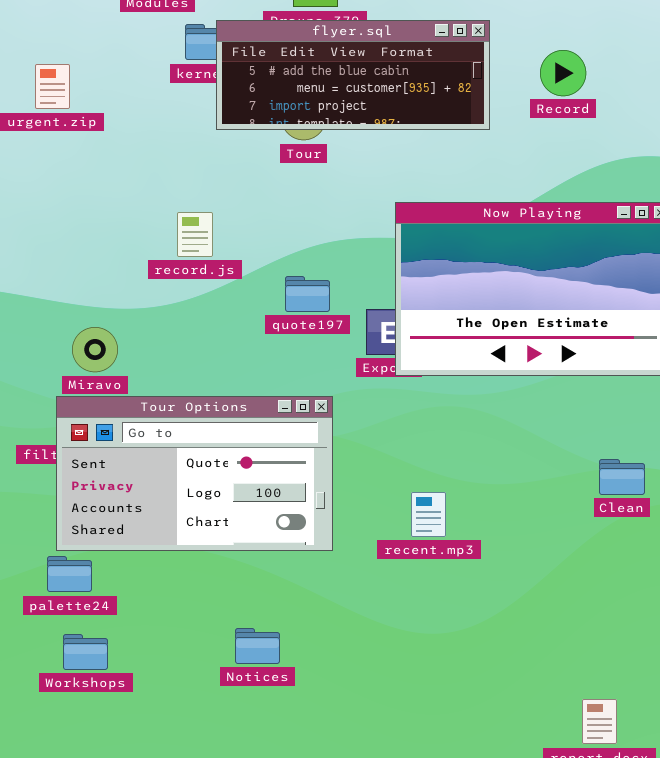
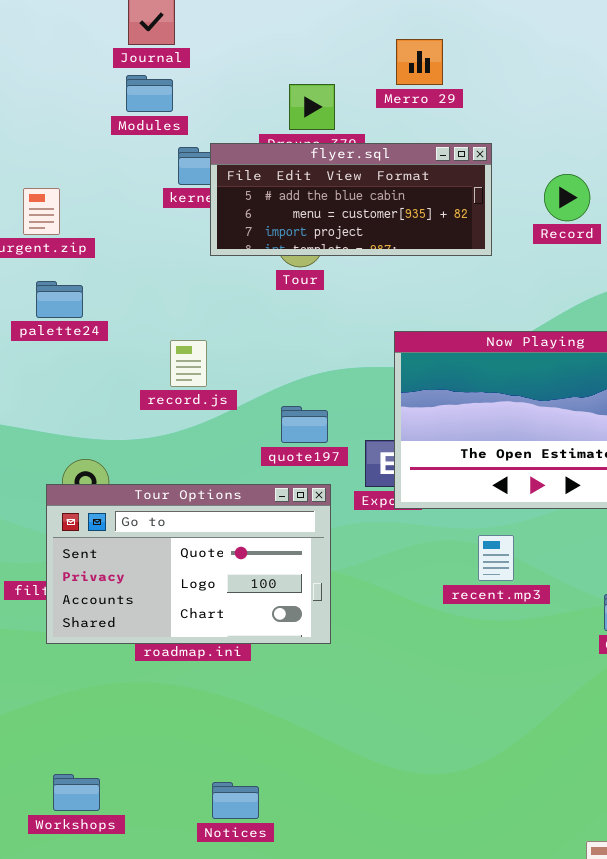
Tour Options: [56,396,333,551] -> [46,484,331,644], moved
recent.mp3: [411,492,446,537] -> [478,535,514,581], moved
palette24: [47,556,92,592] -> [36,281,83,318], moved
Notices: [235,628,280,664] -> [212,782,259,819], moved

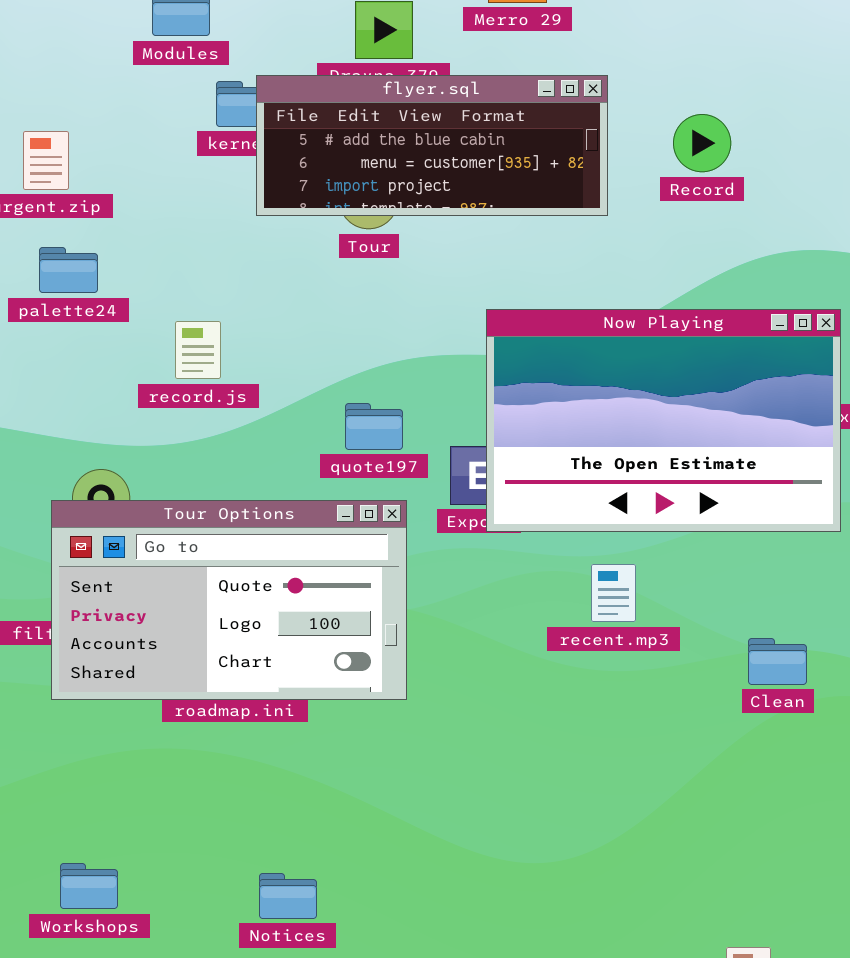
record.js: [170,340,207,387] -> [175,321,221,379], moved

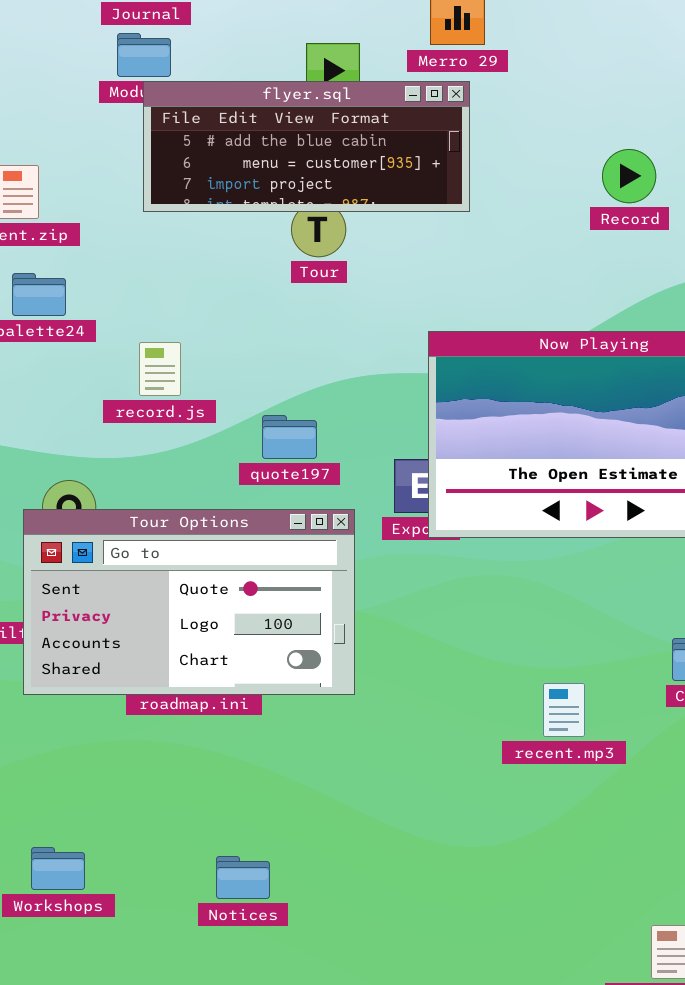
flyer.sql: [256,75,608,216] -> [143,81,470,212], moved
quote197: [345,403,403,450] -> [262,415,317,459], moved
recent.mp3: [591,564,636,622] -> [543,683,585,737], moved

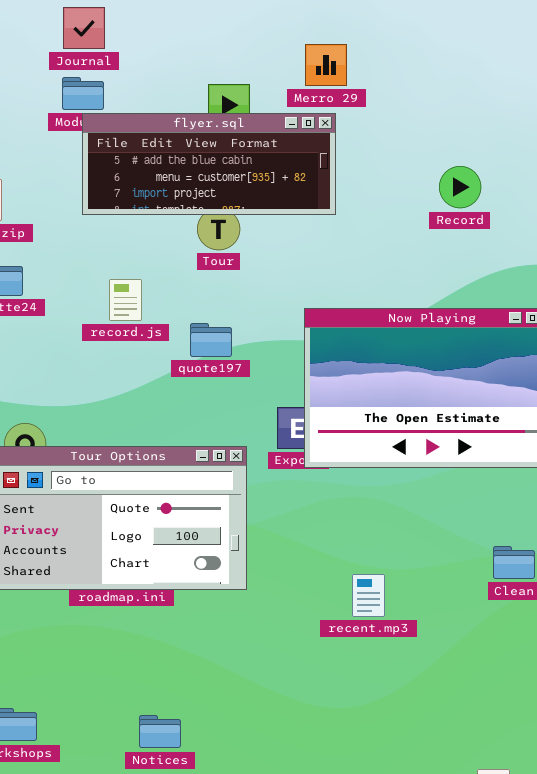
record.js: [139,342,181,396] -> [109,279,142,321], moved
quote197: [262,415,317,459] -> [190,323,232,357], moved
recent.mp3: [543,683,585,737] -> [352,574,385,617], moved

